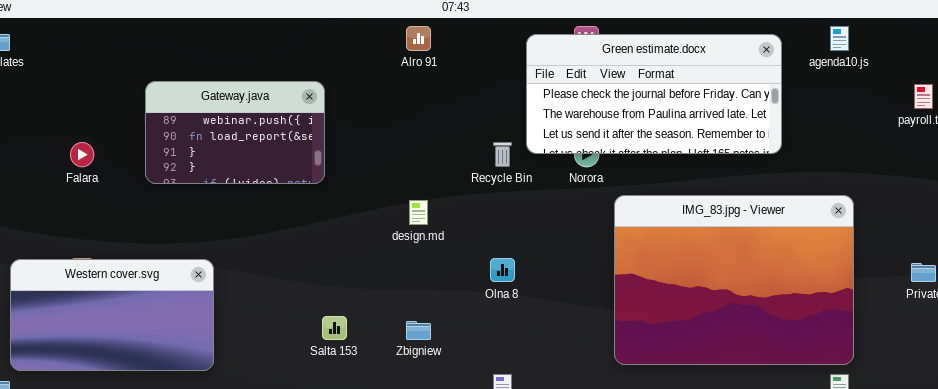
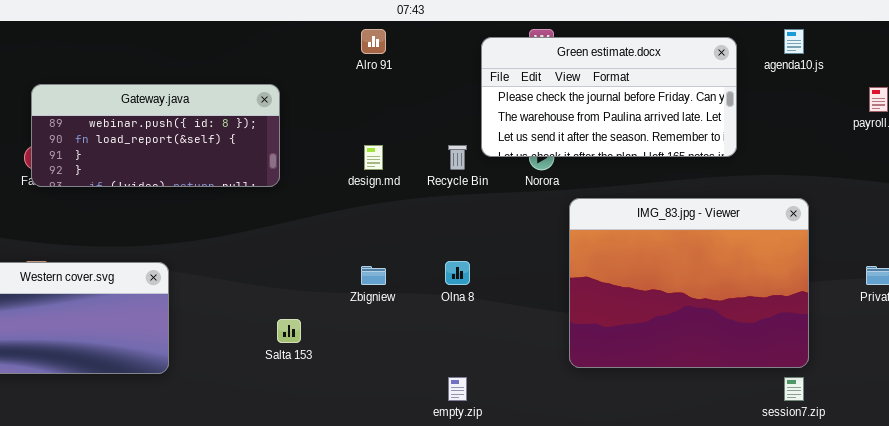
Gateway.java: [145,81,325,184] -> [31,84,280,187], resized
design.md: [409,200,428,225] -> [364,145,383,170], moved
Zbigniew: [406,321,431,340] -> [361,266,386,285], moved

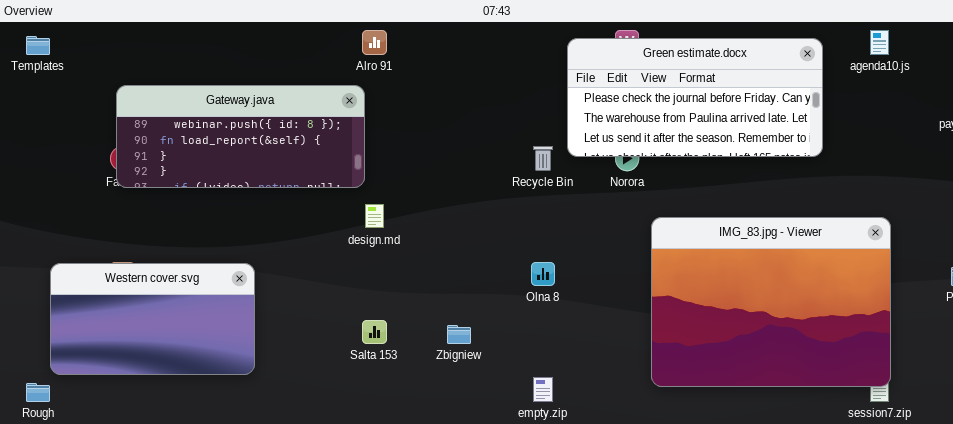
Alro 91: [361,29,386,54] -> [362,30,387,55], moved
design.md: [364,145,383,170] -> [365,204,384,228], moved
IMG_83.jpg - Viewer: [569,198,809,368] -> [651,217,891,387], moved
Zbigniew: [361,266,386,285] -> [447,325,471,344], moved

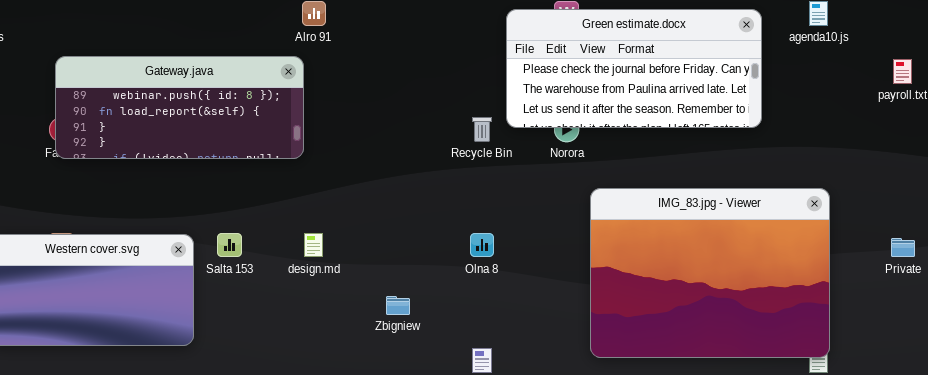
design.md: [365,204,384,228] -> [304,233,323,257], moved
Salta 153: [362,320,387,344] -> [217,233,242,257], moved

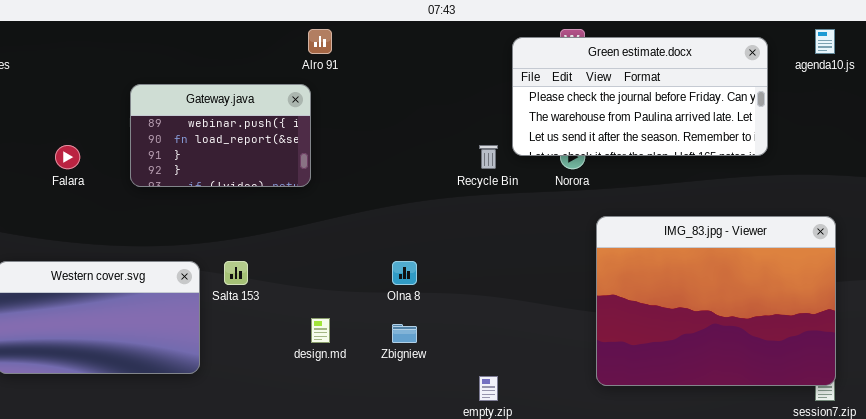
Gateway.java: [55,56,304,159] -> [130,84,311,187], resized
design.md: [304,233,323,257] -> [311,318,330,343], moved
Olna 8: [470,233,494,257] -> [392,261,417,285], moved

